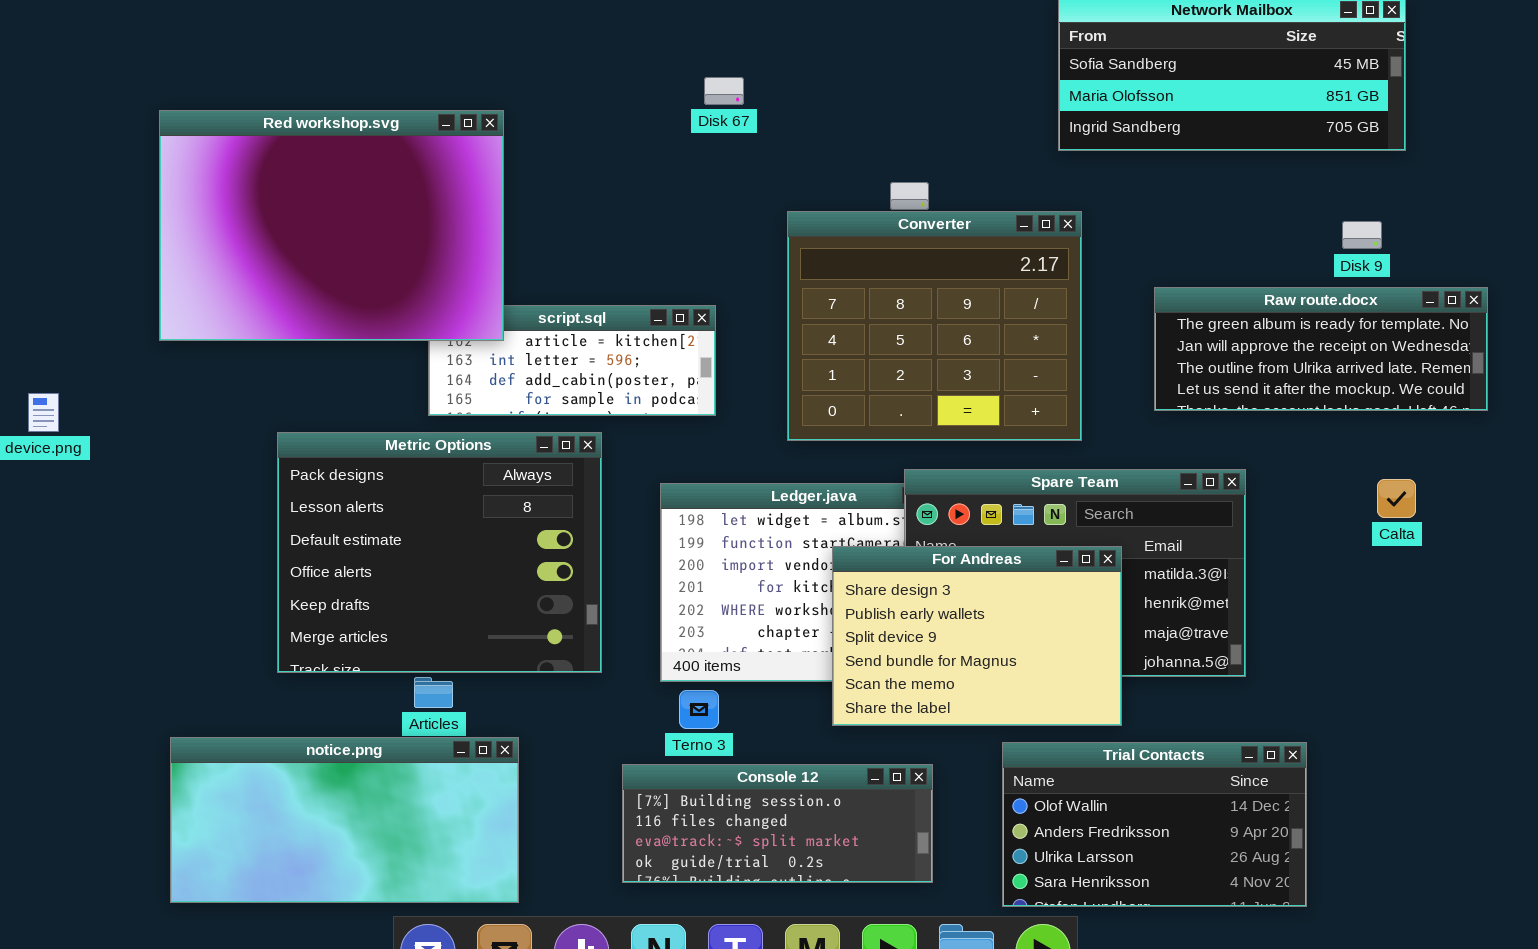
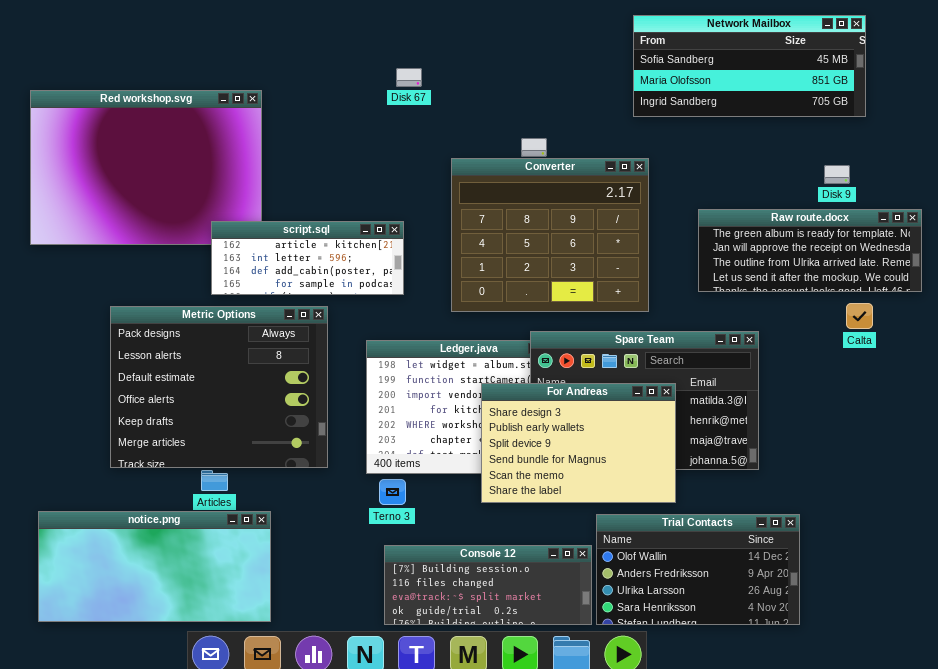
script.sql: [428,305,716,416] -> [211,221,404,295], raised
Calta: [1377,479,1416,518] -> [846,303,873,329], moved
Console 12: [622,764,933,883] -> [384,545,592,625], moved

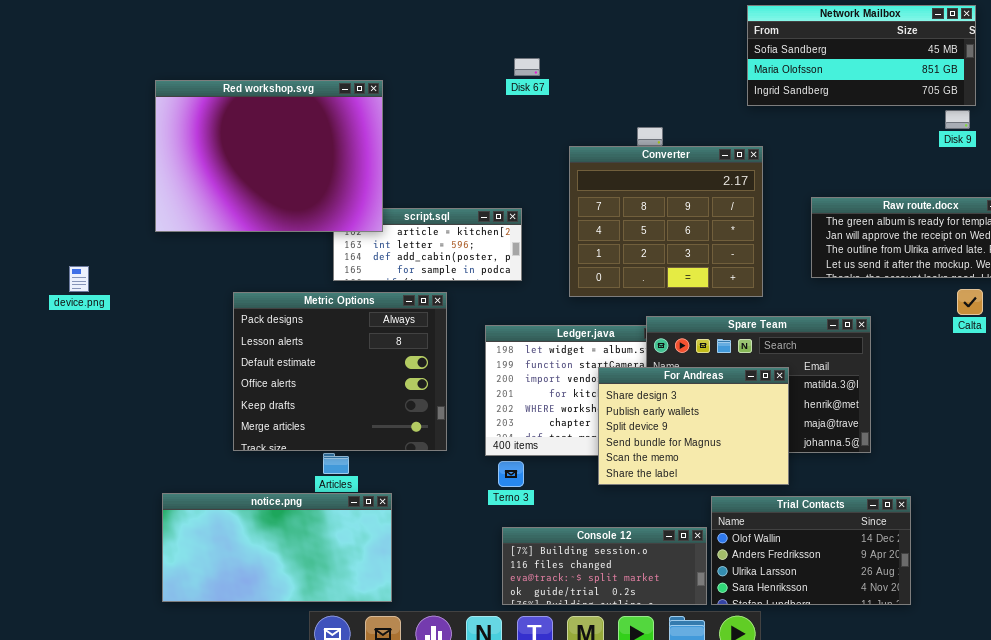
Red workshop.svg: [30,90,262,245] -> [155,80,383,232], raised
Disk 9: [824,165,850,184] -> [945,110,970,129], moved

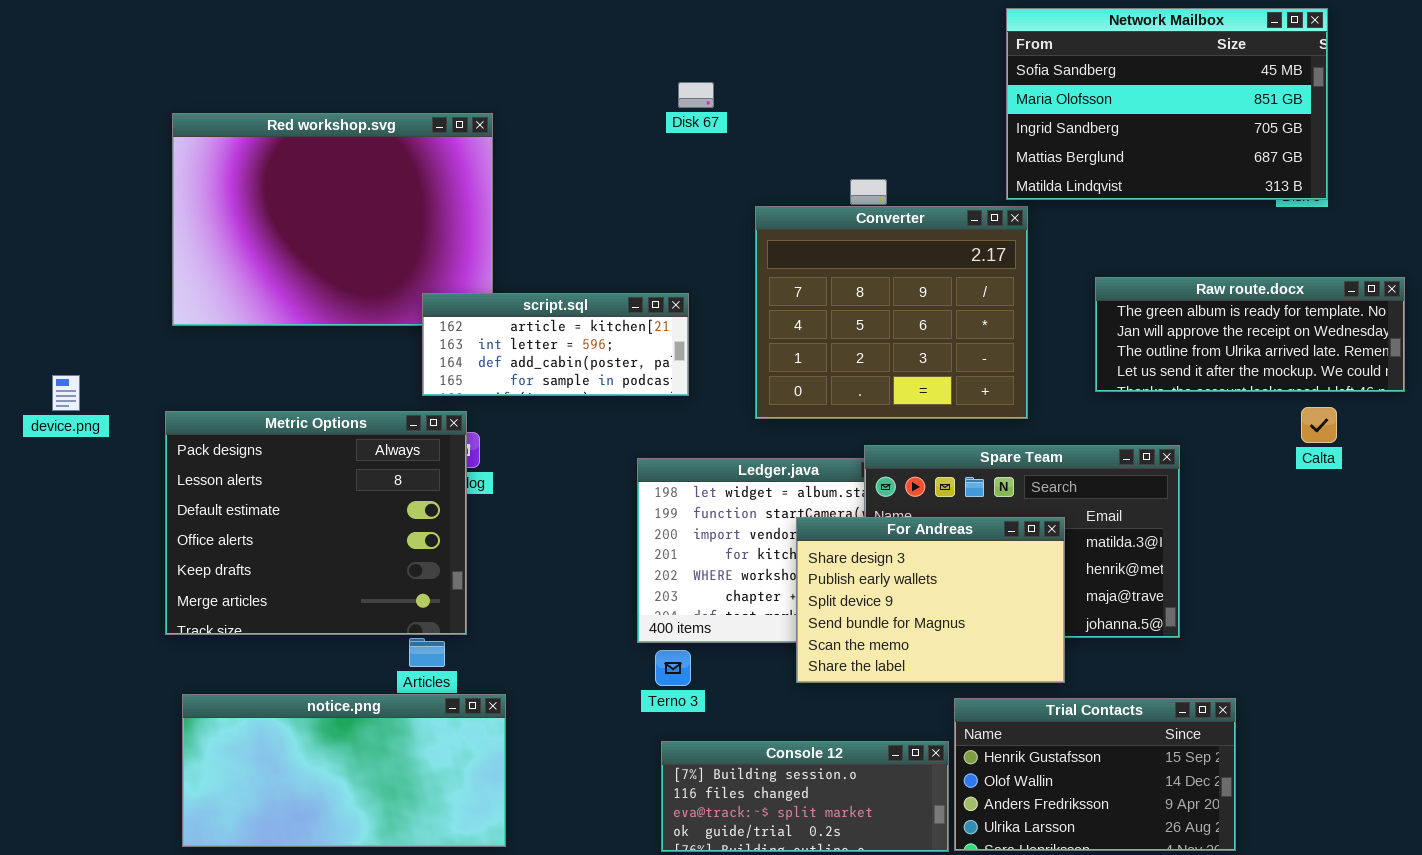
Network Mailbox: [747,5,976,106] -> [1006,8,1328,200], resized
script.sql: [333,208,522,281] -> [422,293,689,396], raised
Metric Options: [233,292,447,451] -> [165,411,467,635], moved
Trial Contacts: [711,496,911,605] -> [954,698,1236,851], scrolled up 1 row

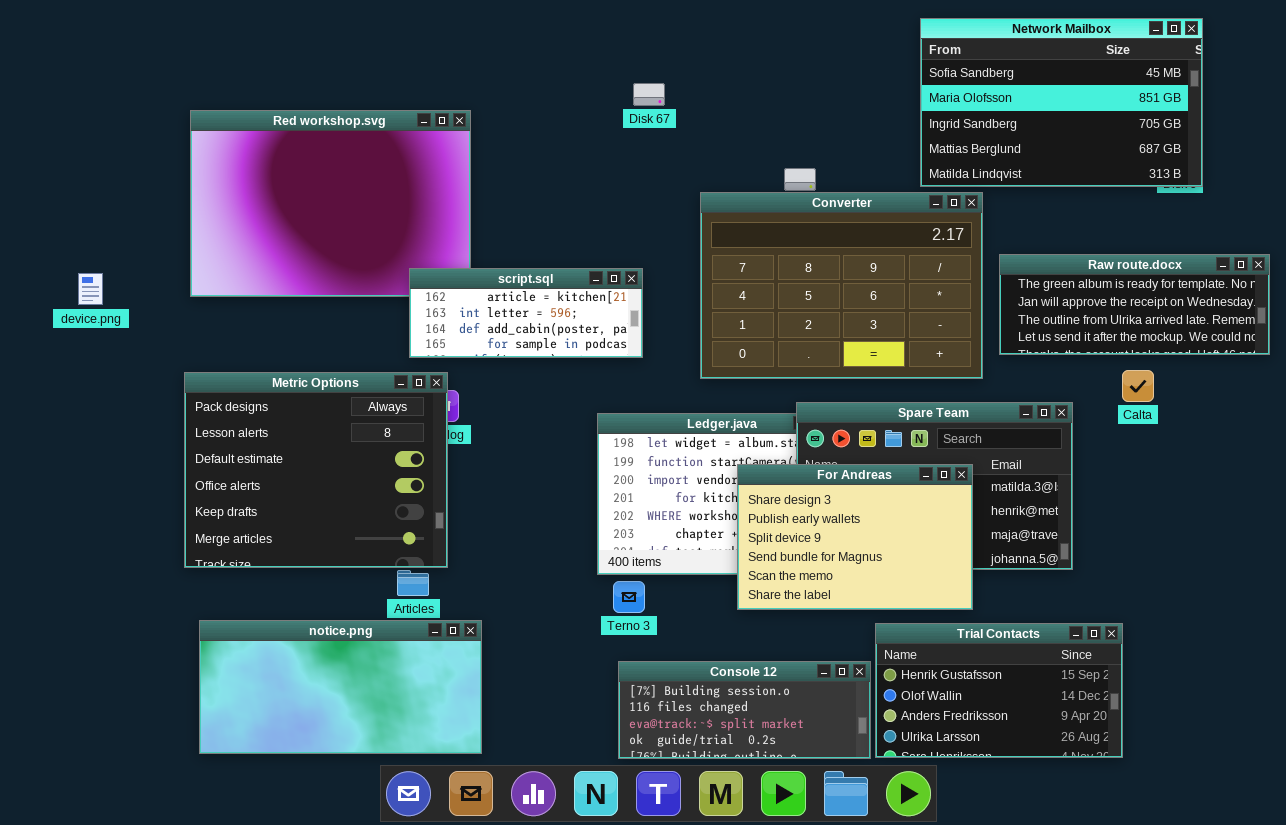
Converter: [755,206,1028,419] -> [700,192,983,379], resized
device.png: [52,375,80,411] -> [78,273,103,305], moved
Calta: [1301,407,1337,443] -> [1122,370,1154,402], moved

